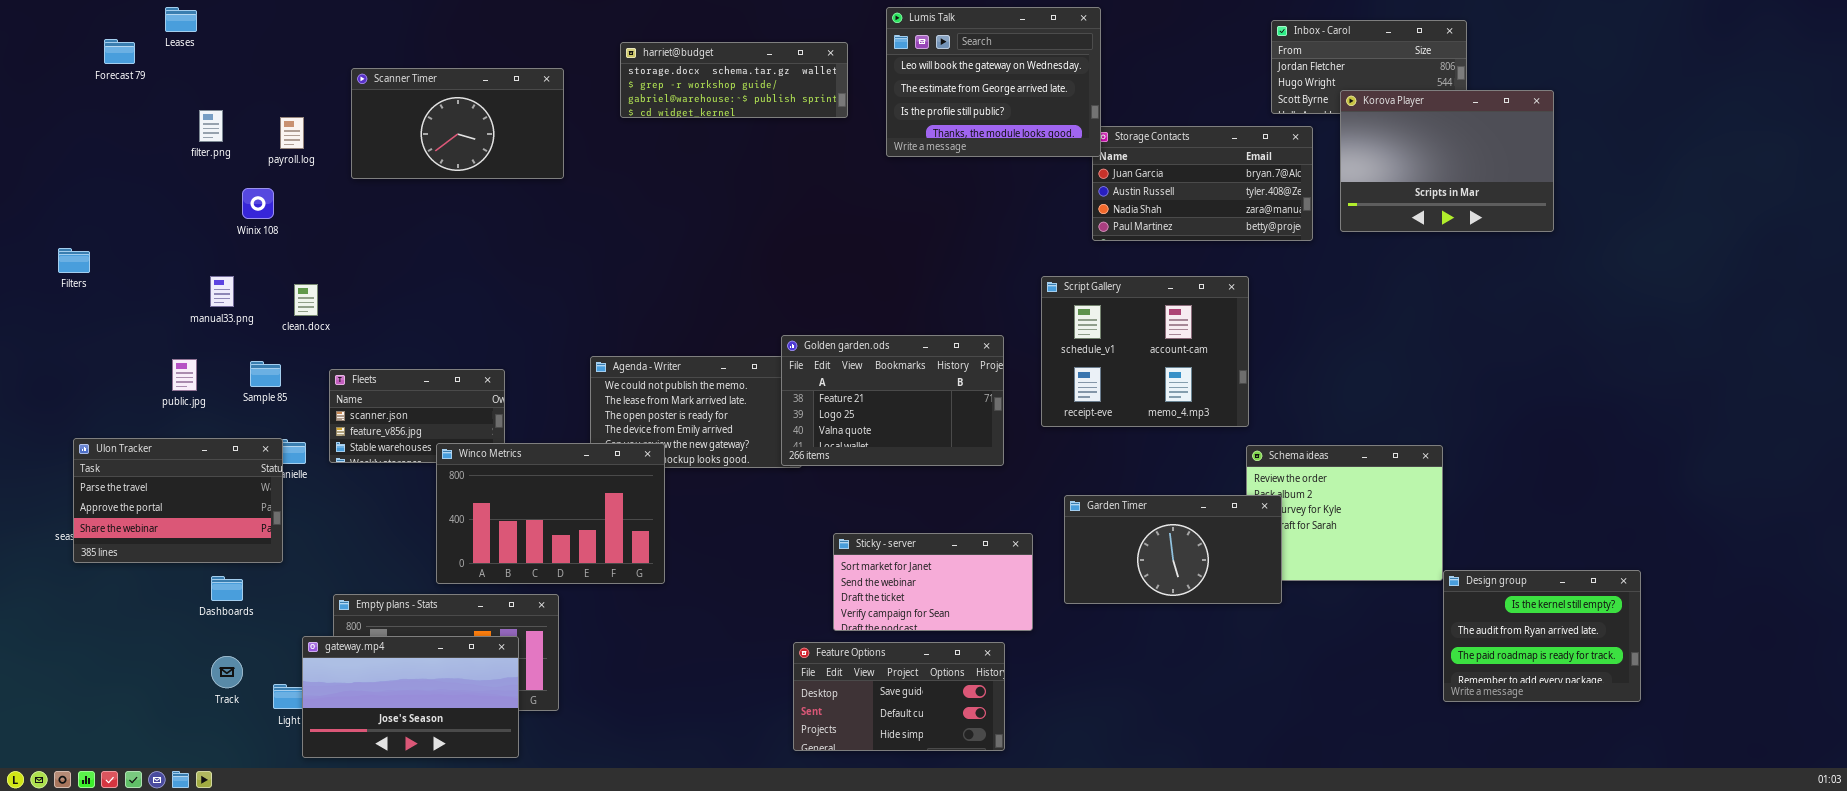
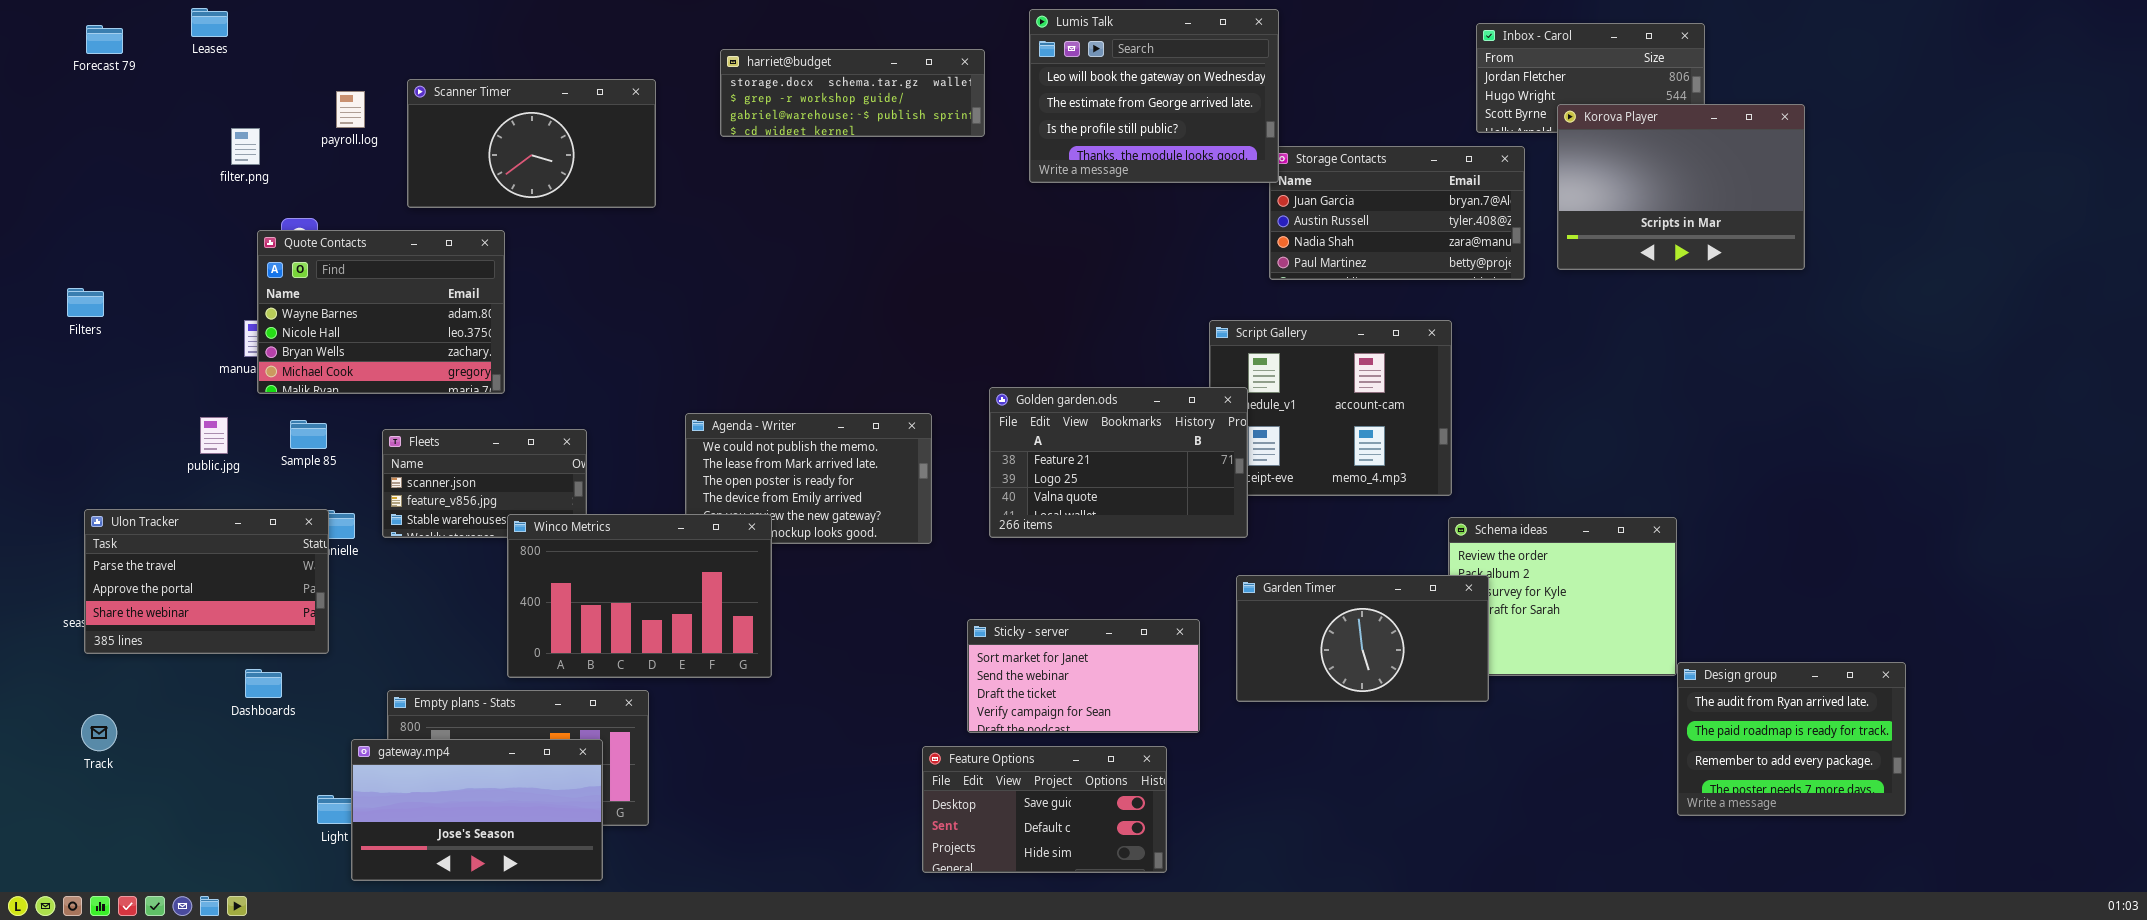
Forecast 79: [104,39,135,64] -> [86,25,123,54], moved
payroll.log: [280,117,304,149] -> [336,91,365,128], moved
Quote Contacts: none -> [257,230,505,394], opened
Golden garden.ods: [781,335,1004,466] -> [989,387,1248,538], moved
Design group: [1443,570,1641,702] -> [1677,662,1906,816], scrolled down 1 row
Track: [211,656,243,688] -> [81,714,117,751], moved

